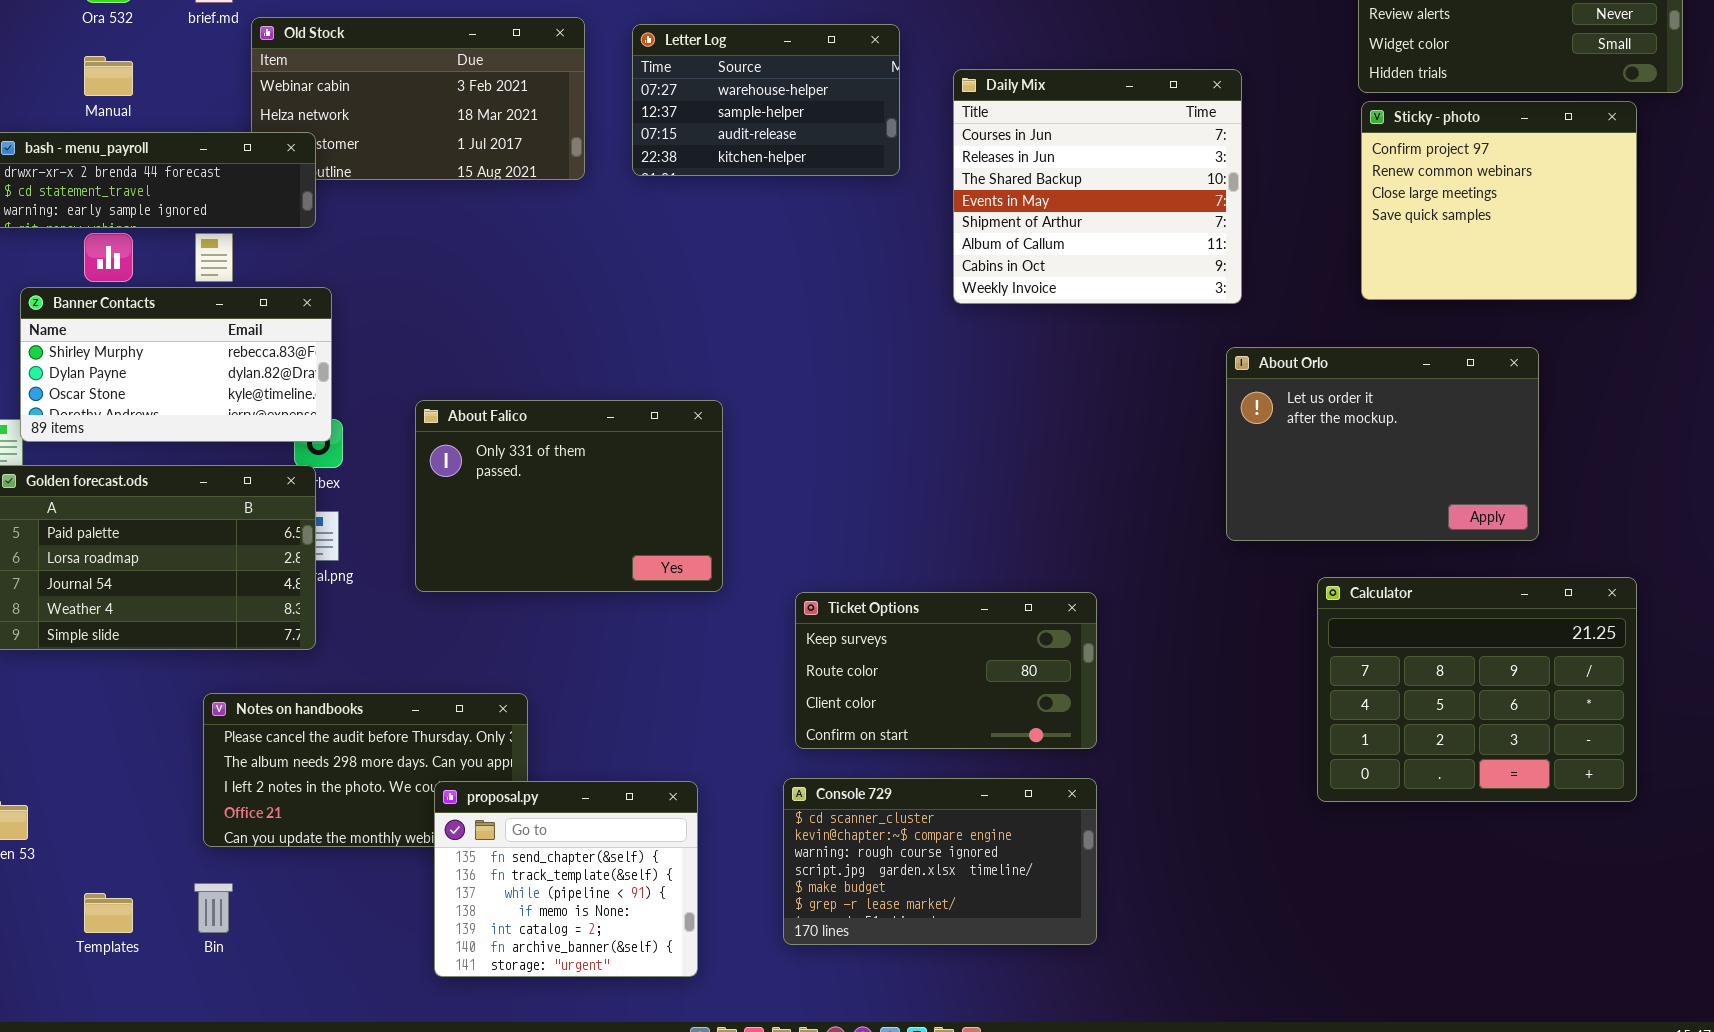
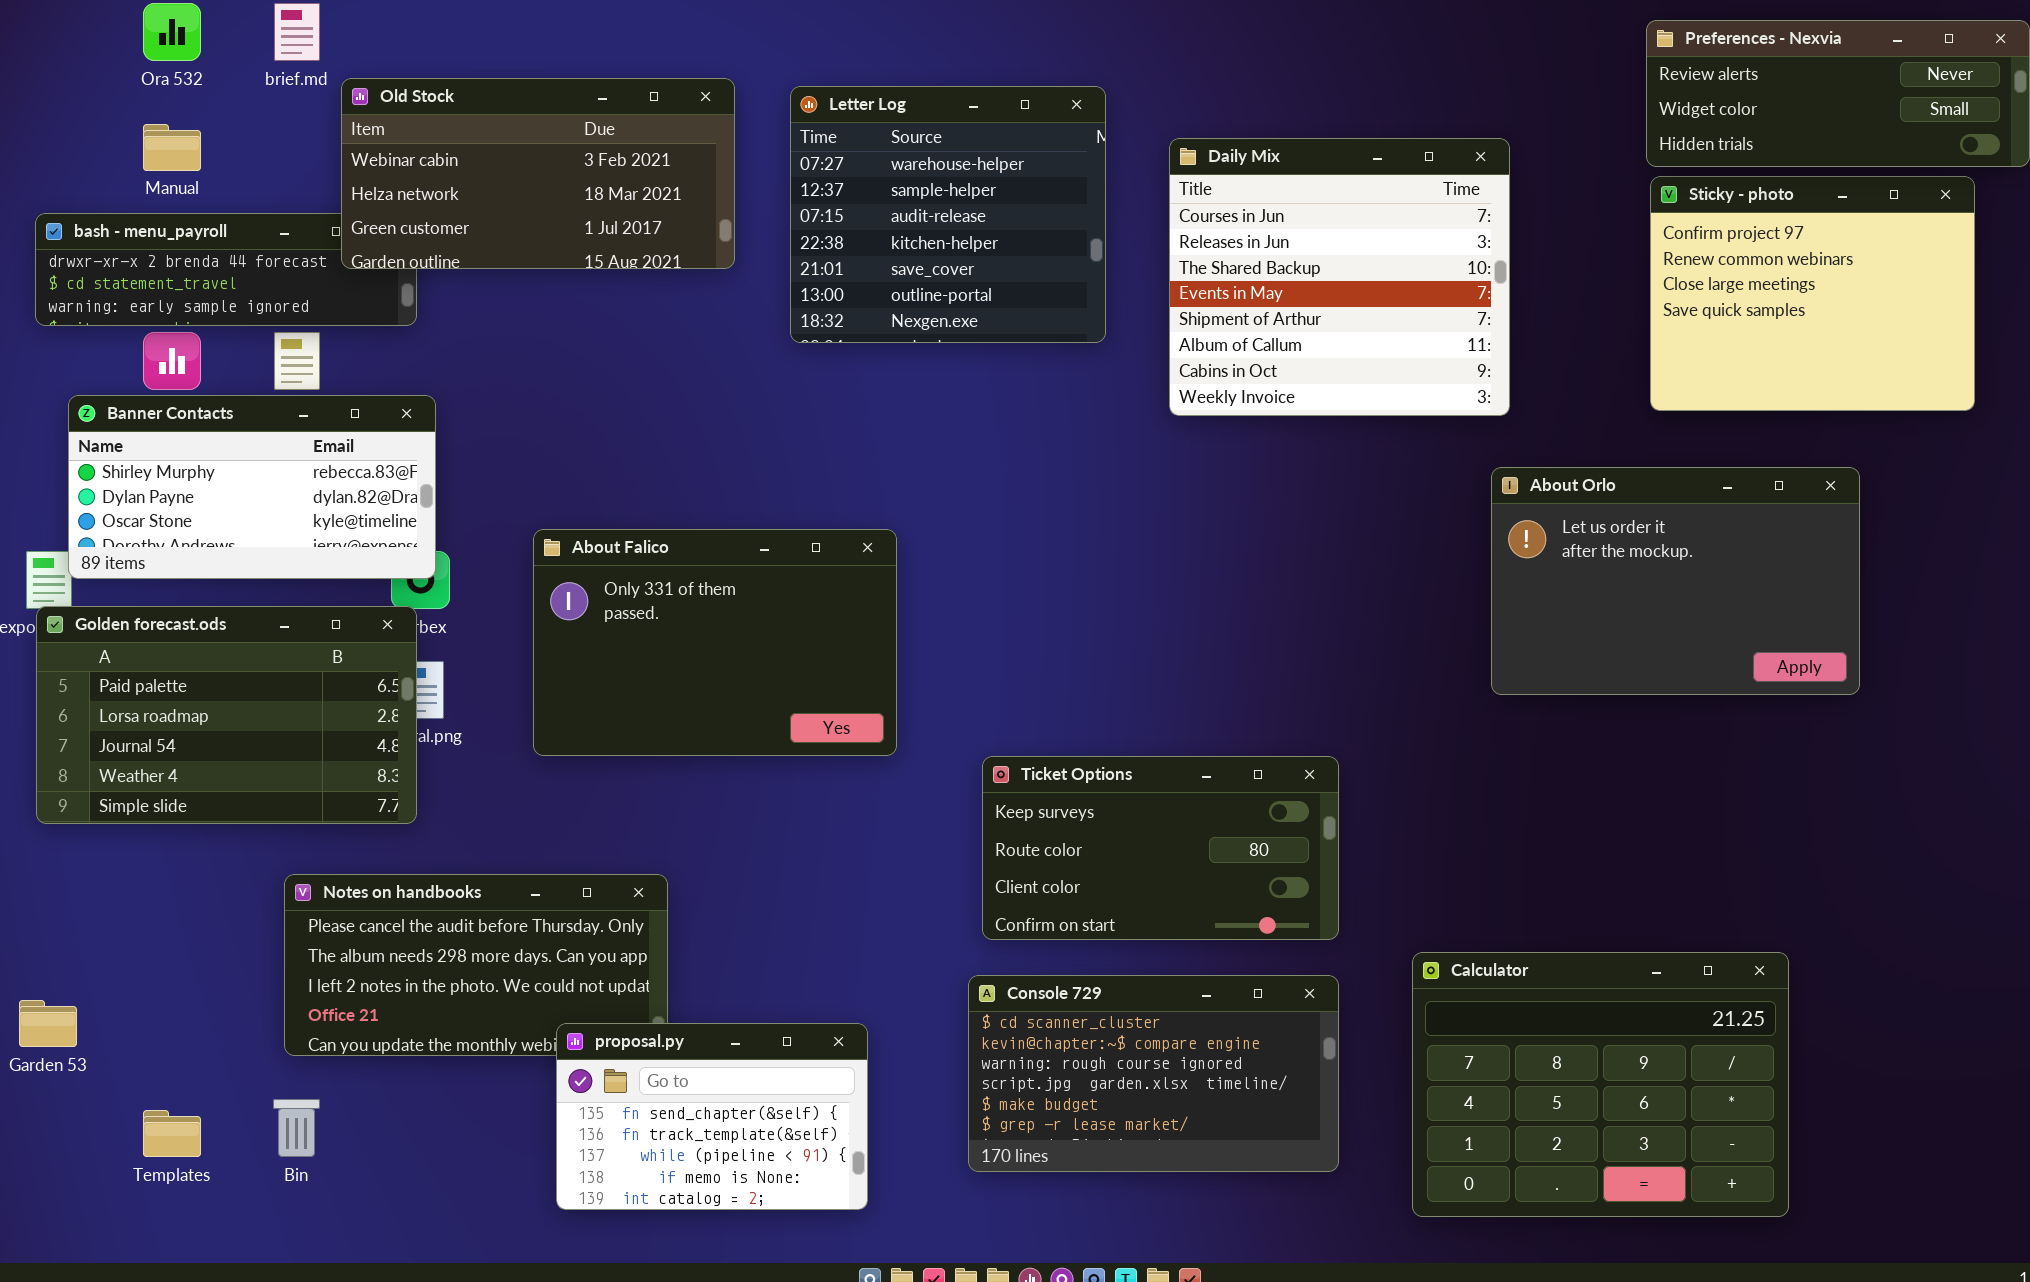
Old Stock: [251,17,585,180] -> [341,78,735,269], raised
Letter Log: [632,24,900,176] -> [790,86,1106,343], resized
Calculator: [1317,577,1637,802] -> [1412,952,1789,1217], moved
proposal.py: [434,781,698,977] -> [556,1023,868,1210], resized

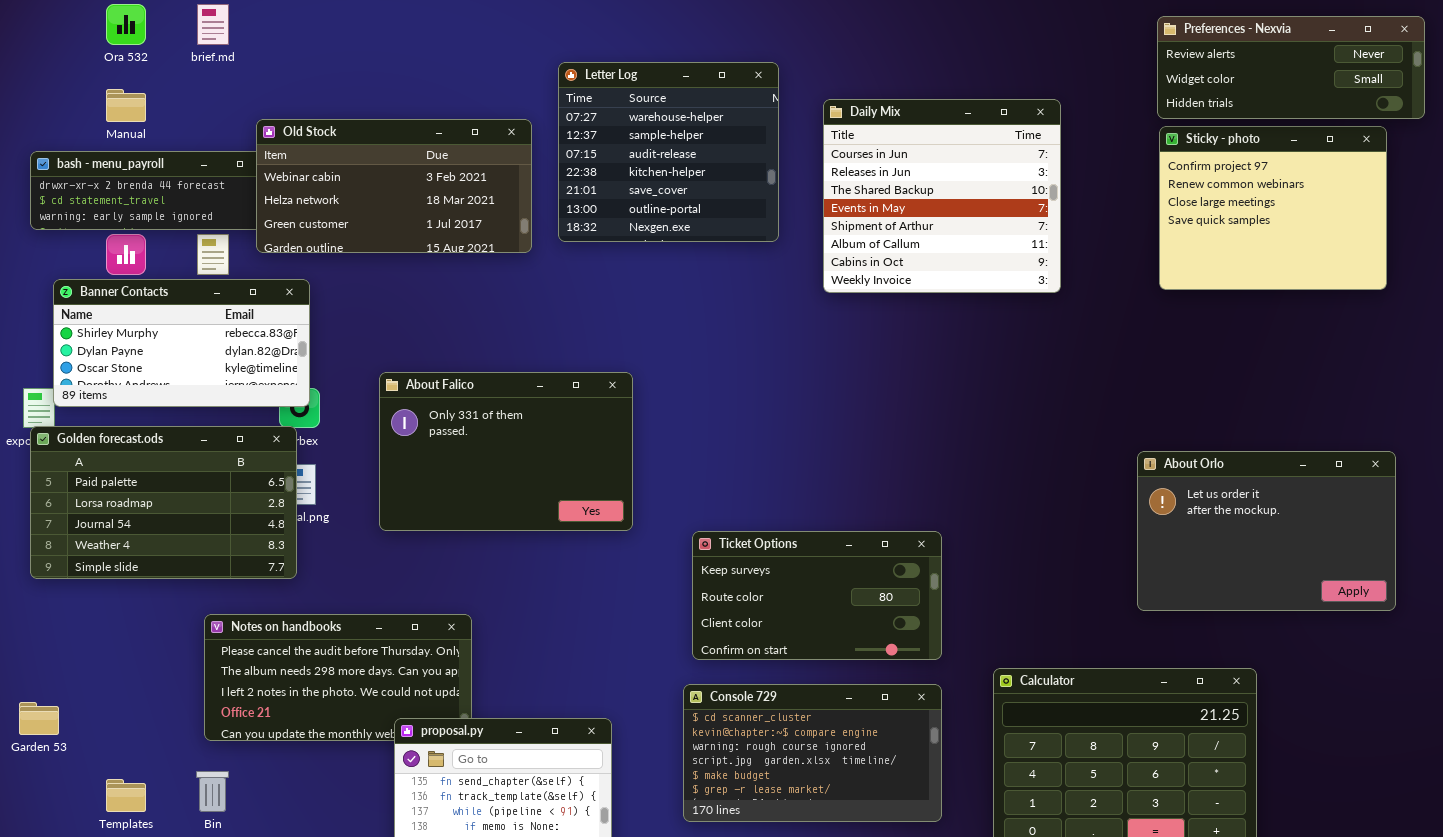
Old Stock: [341,78,735,269] -> [256,119,532,253], moved
About Orlo: [1491,467,1860,695] -> [1137,451,1396,611], moved

